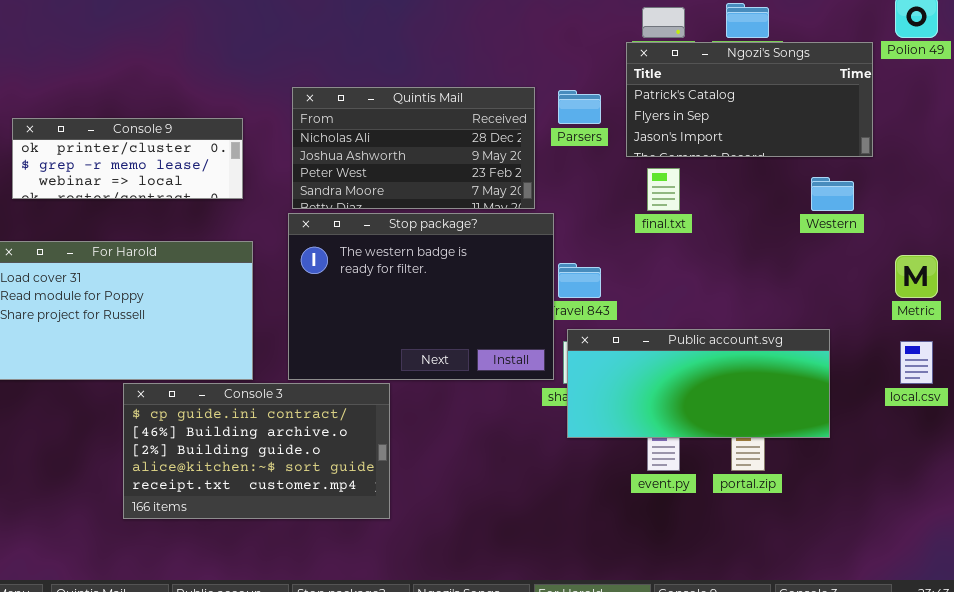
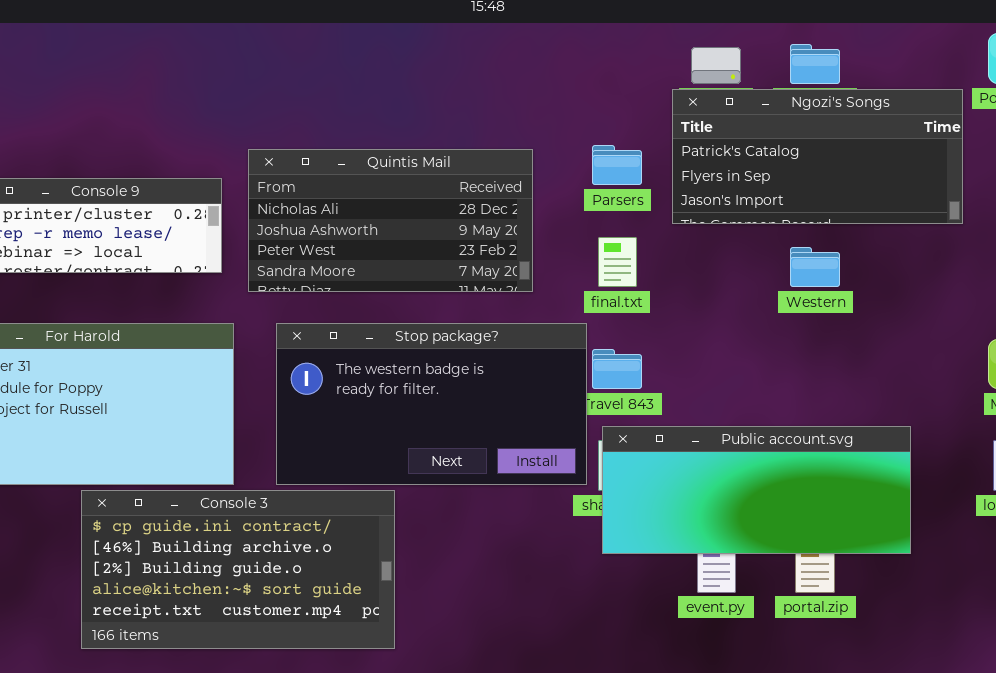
Quintis Mail: [292,87,535,209] -> [248,149,533,292], moved
final.txt: [647,168,680,211] -> [598,237,637,287], moved
Western: [811,177,854,211] -> [790,247,840,287], moved
Stop package?: [288,213,554,380] -> [276,323,587,485], resized

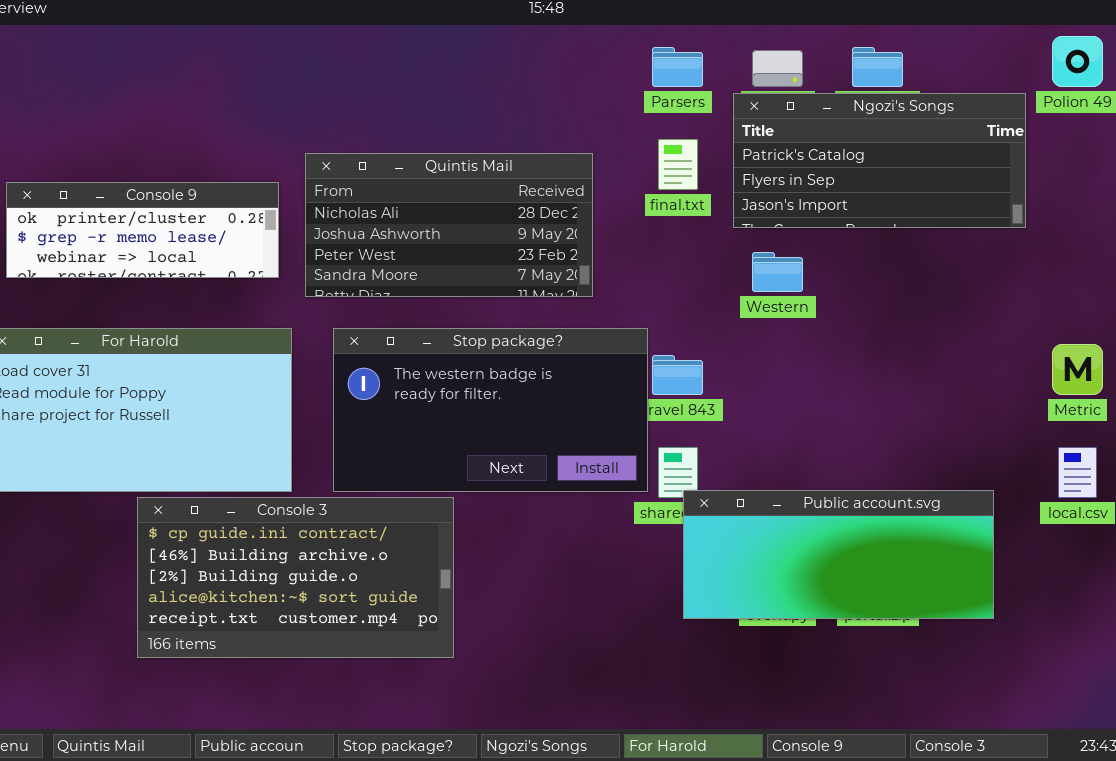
Parsers: [592,145,642,185] -> [652,47,703,87], moved
final.txt: [598,237,637,287] -> [658,139,698,190], moved
Western: [790,247,840,287] -> [752,252,803,292], moved
Public account.svg: [602,426,911,554] -> [683,490,994,619], moved

